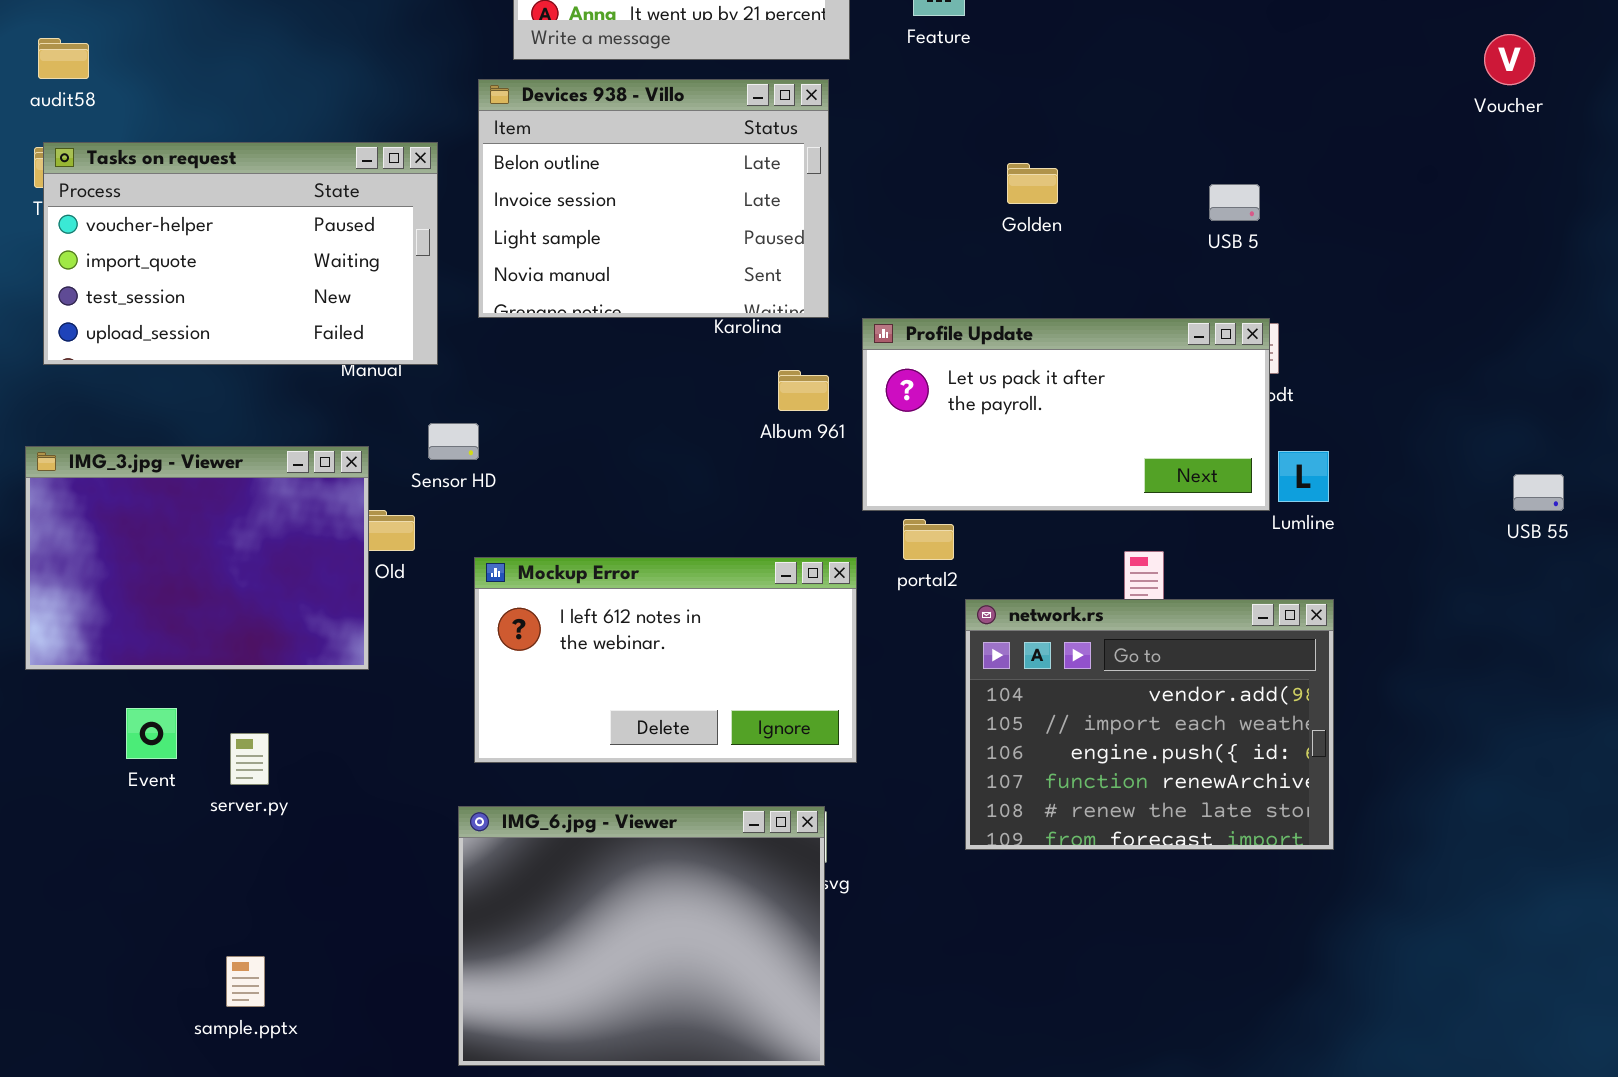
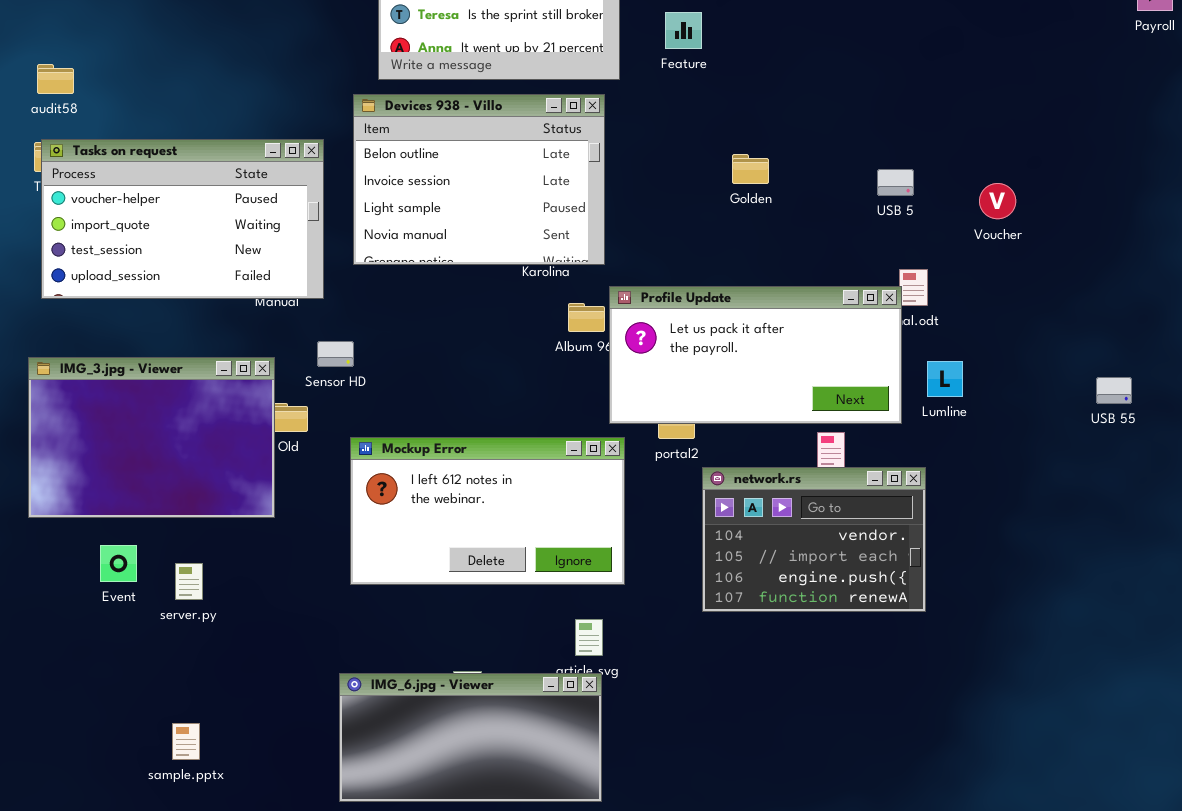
Voucher: [1484,34,1535,85] -> [979,183,1016,219], moved
Profile Update: [862,318,1270,511] -> [609,286,902,424], moved
network.rs: [965,599,1334,850] -> [702,467,926,612], resized
IMG_6.jpg - Viewer: [458,806,825,1066] -> [339,673,602,802], resized

